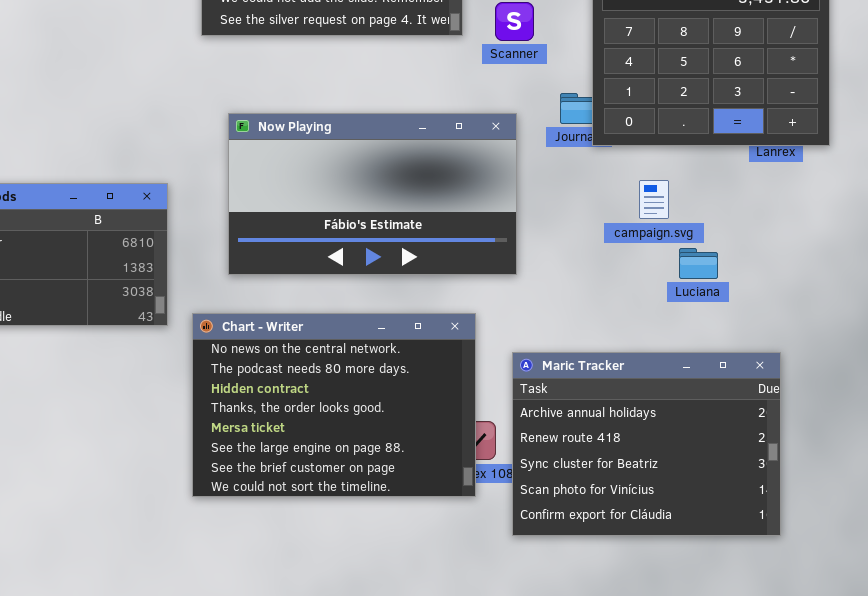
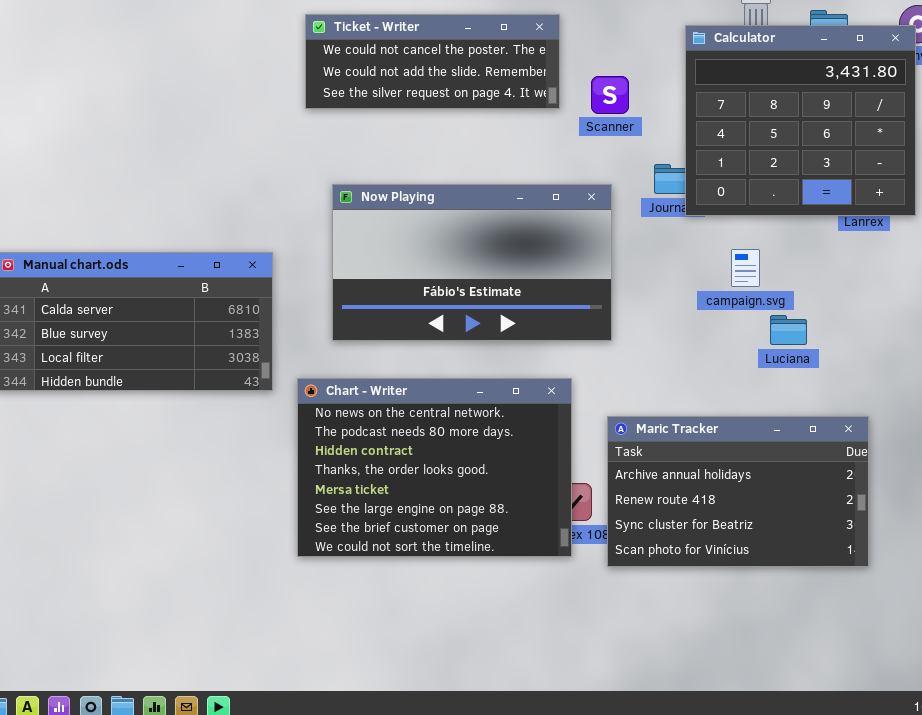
Maric Tracker: [512,352,781,536] -> [607,416,869,567], resized

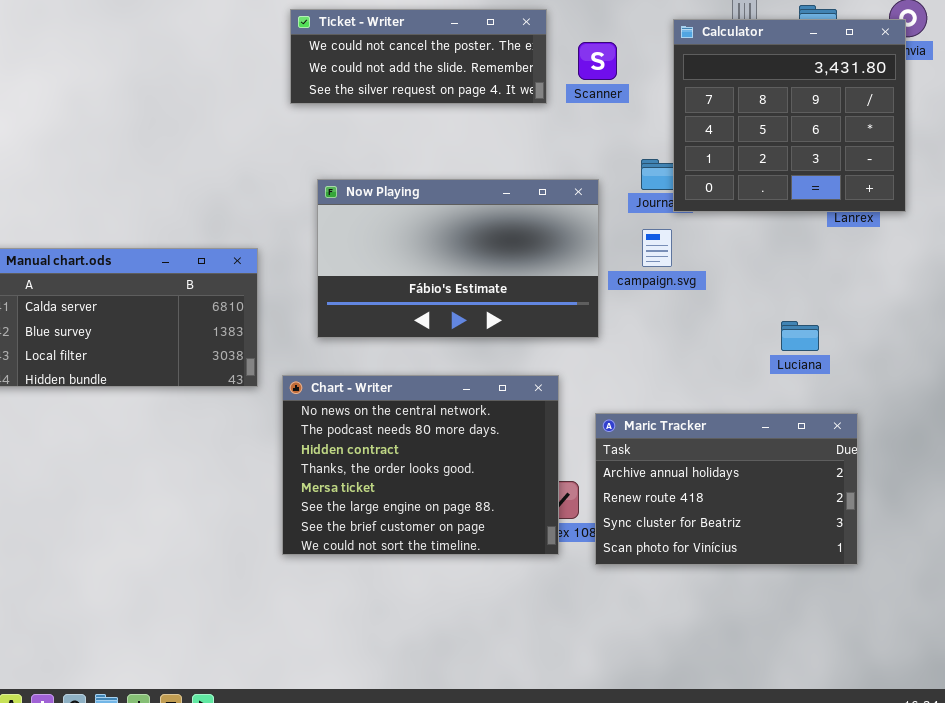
Scanner: [591,76,629,114] -> [578,42,617,80], moved
campaign.svg: [731,249,760,287] -> [642,229,672,267], moved
Luciana: [770,315,807,345] -> [781,321,819,351], moved

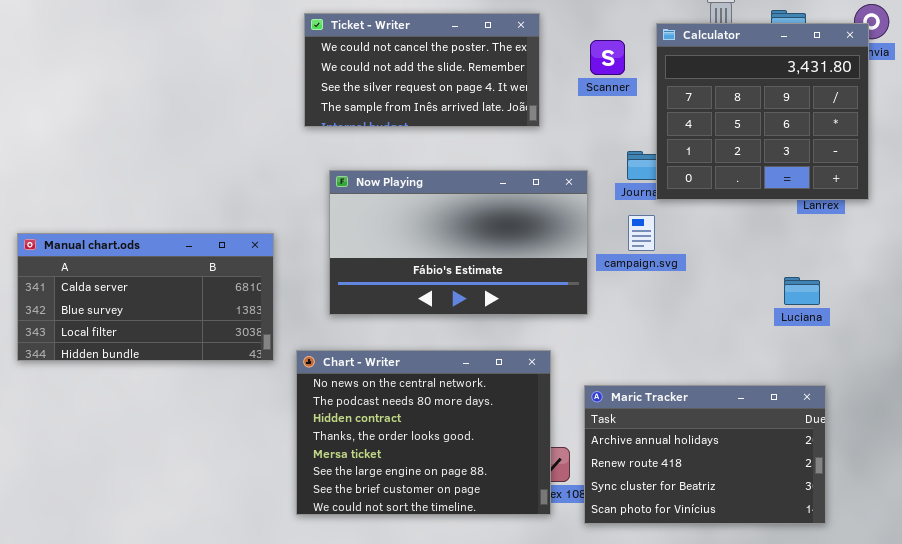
Ticket - Writer: [290,9,547,104] -> [304,13,540,127], resized
Scanner: [578,42,617,80] -> [590,40,625,75], moved
Luciana: [781,321,819,351] -> [784,277,820,305], moved

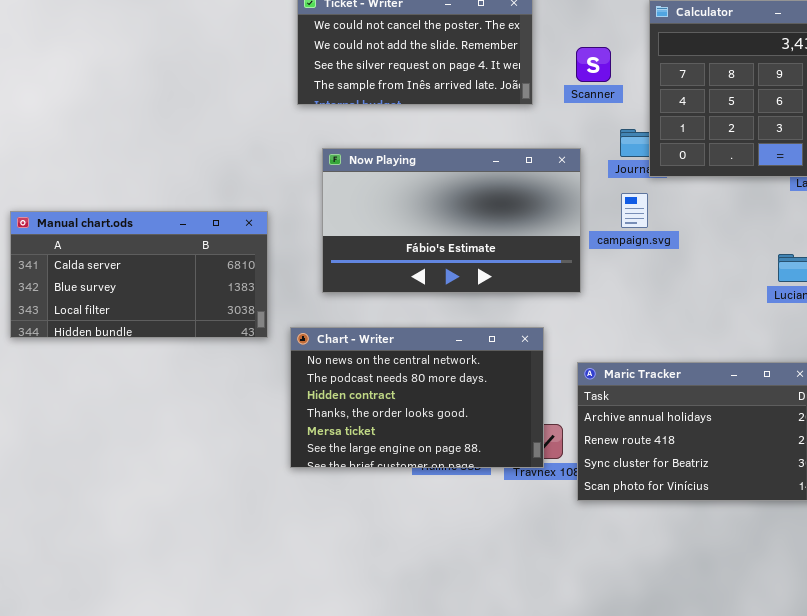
Scanner: [590,40,625,75] -> [576,47,611,82], moved
Chart - Writer: [296,350,551,515] -> [290,327,544,468], resized

